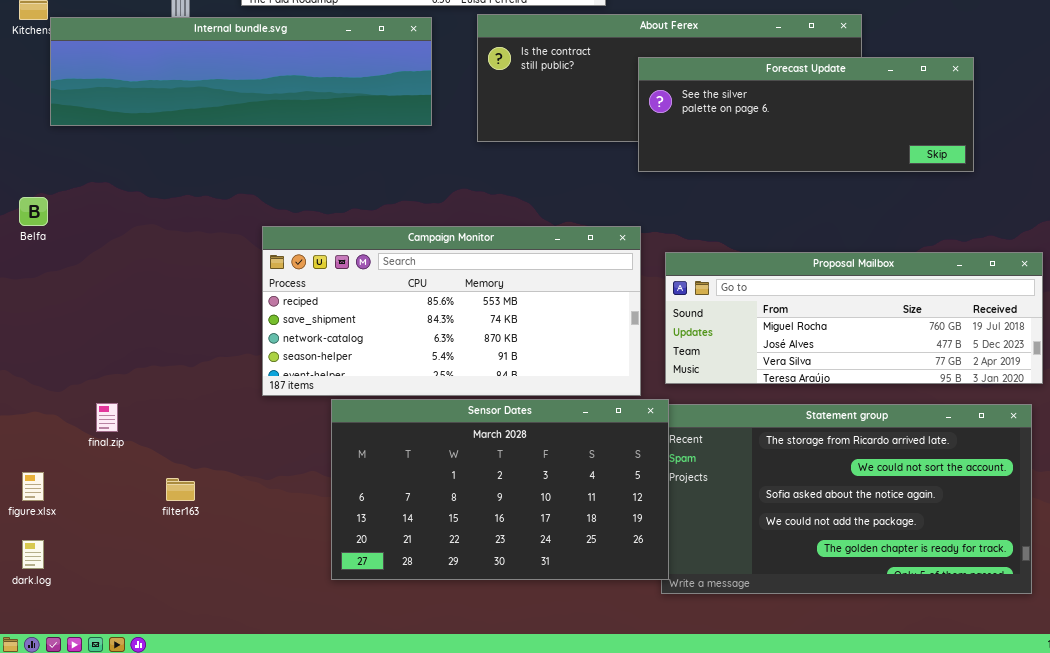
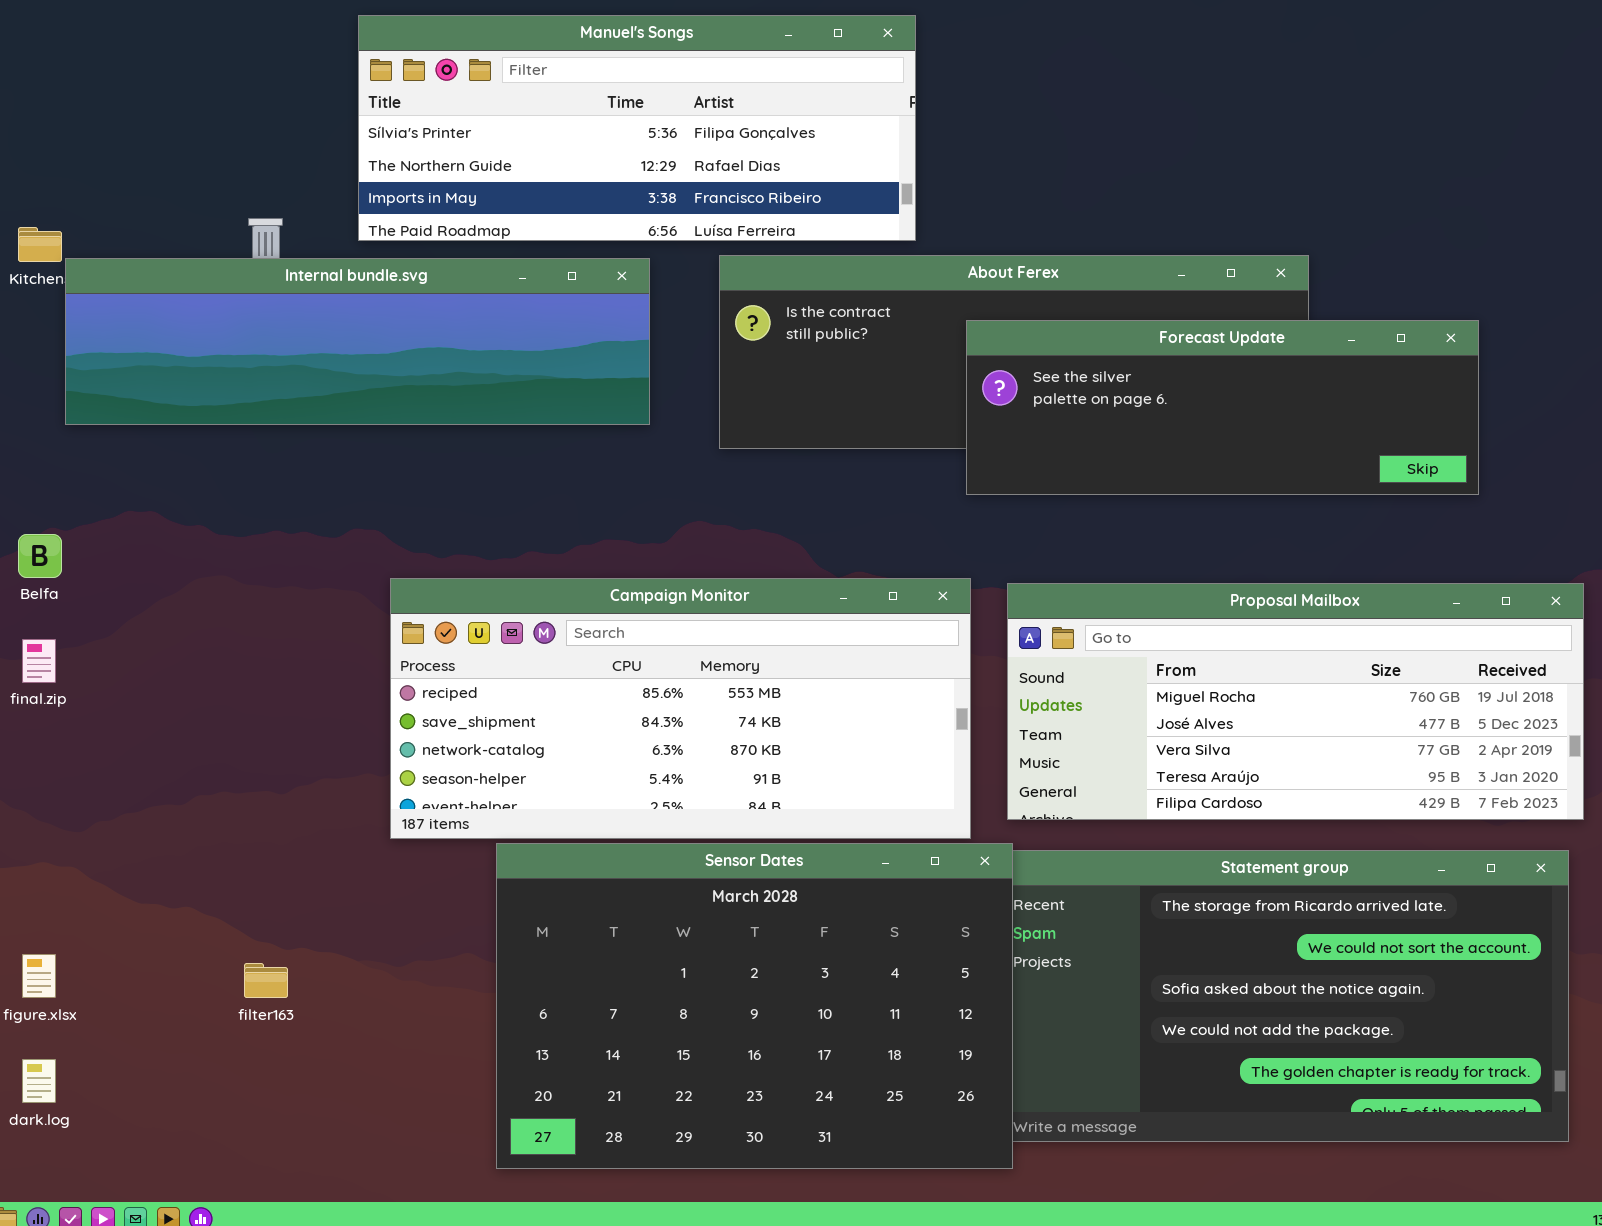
Proposal Mailbox: [665,252,1043,384] -> [1007,583,1584,820], resized
Sensor Dates: [331,399,669,580] -> [496,843,1013,1169], resized
final.zip: [96,403,118,432] -> [22,639,56,683], moved

